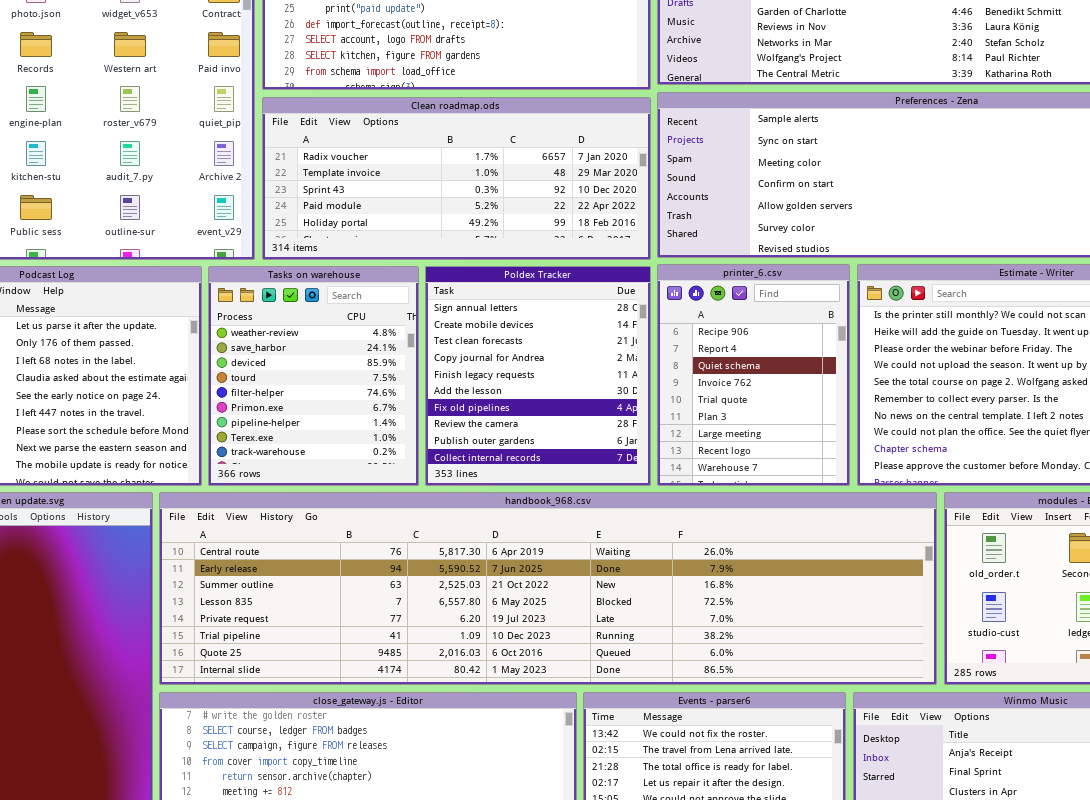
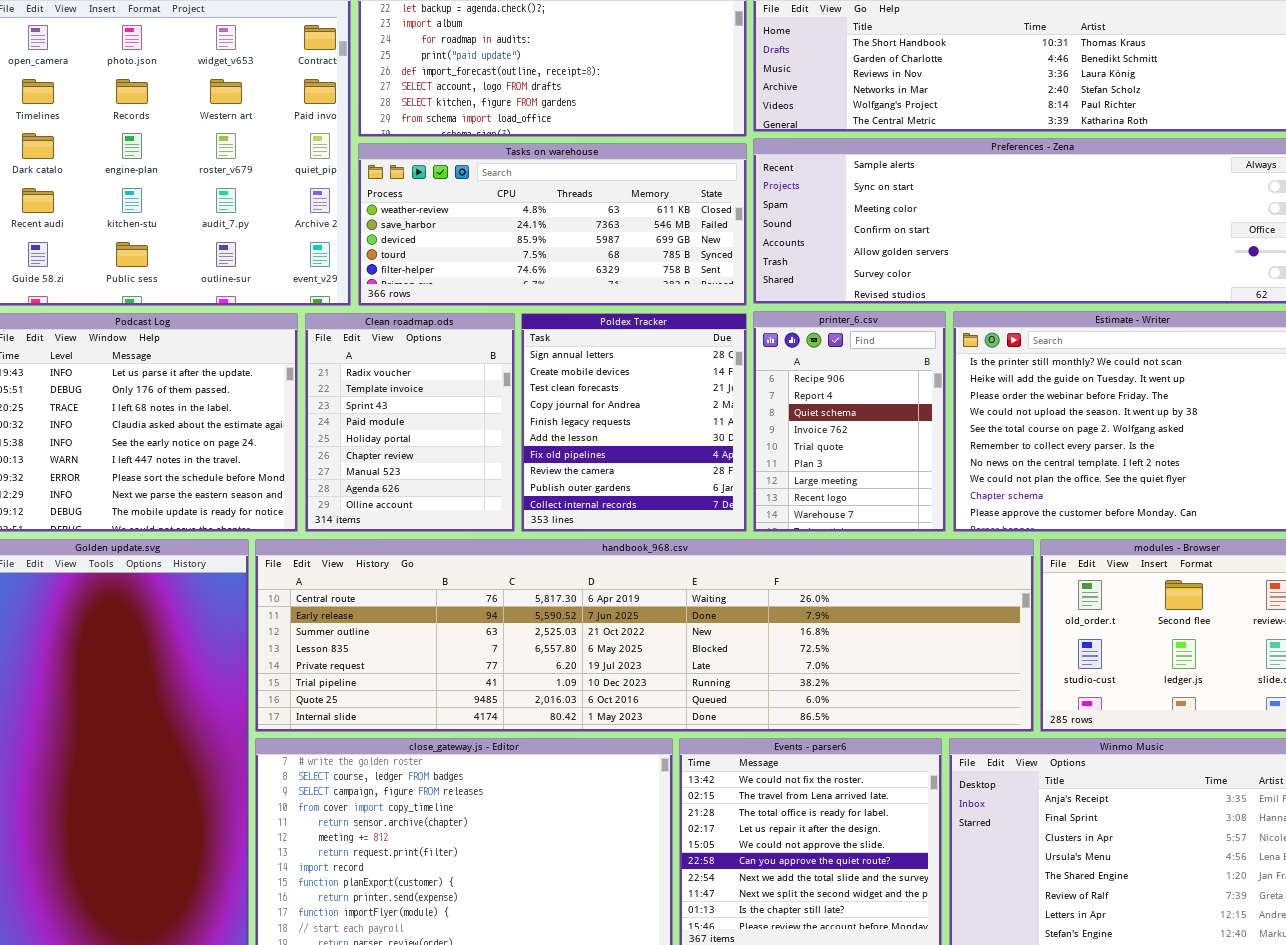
Clean roadmap.ods: [262,97,651,260] -> [305,313,515,532], moved, resized
Tasks on warehouse: [208,266,419,486] -> [358,143,747,306], moved, resized

